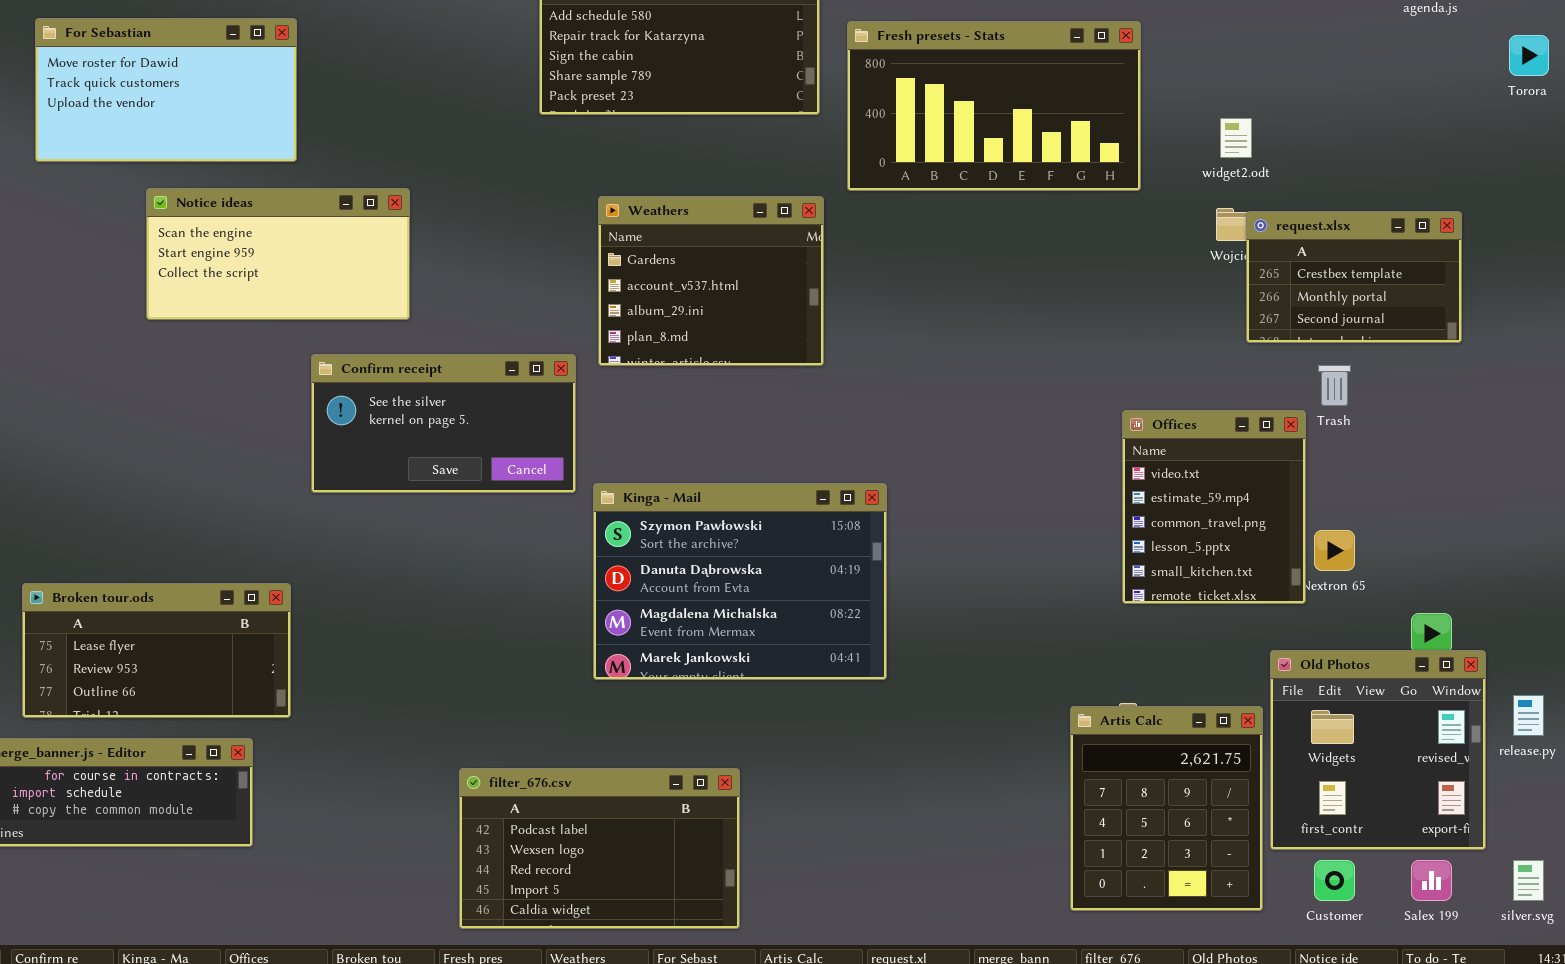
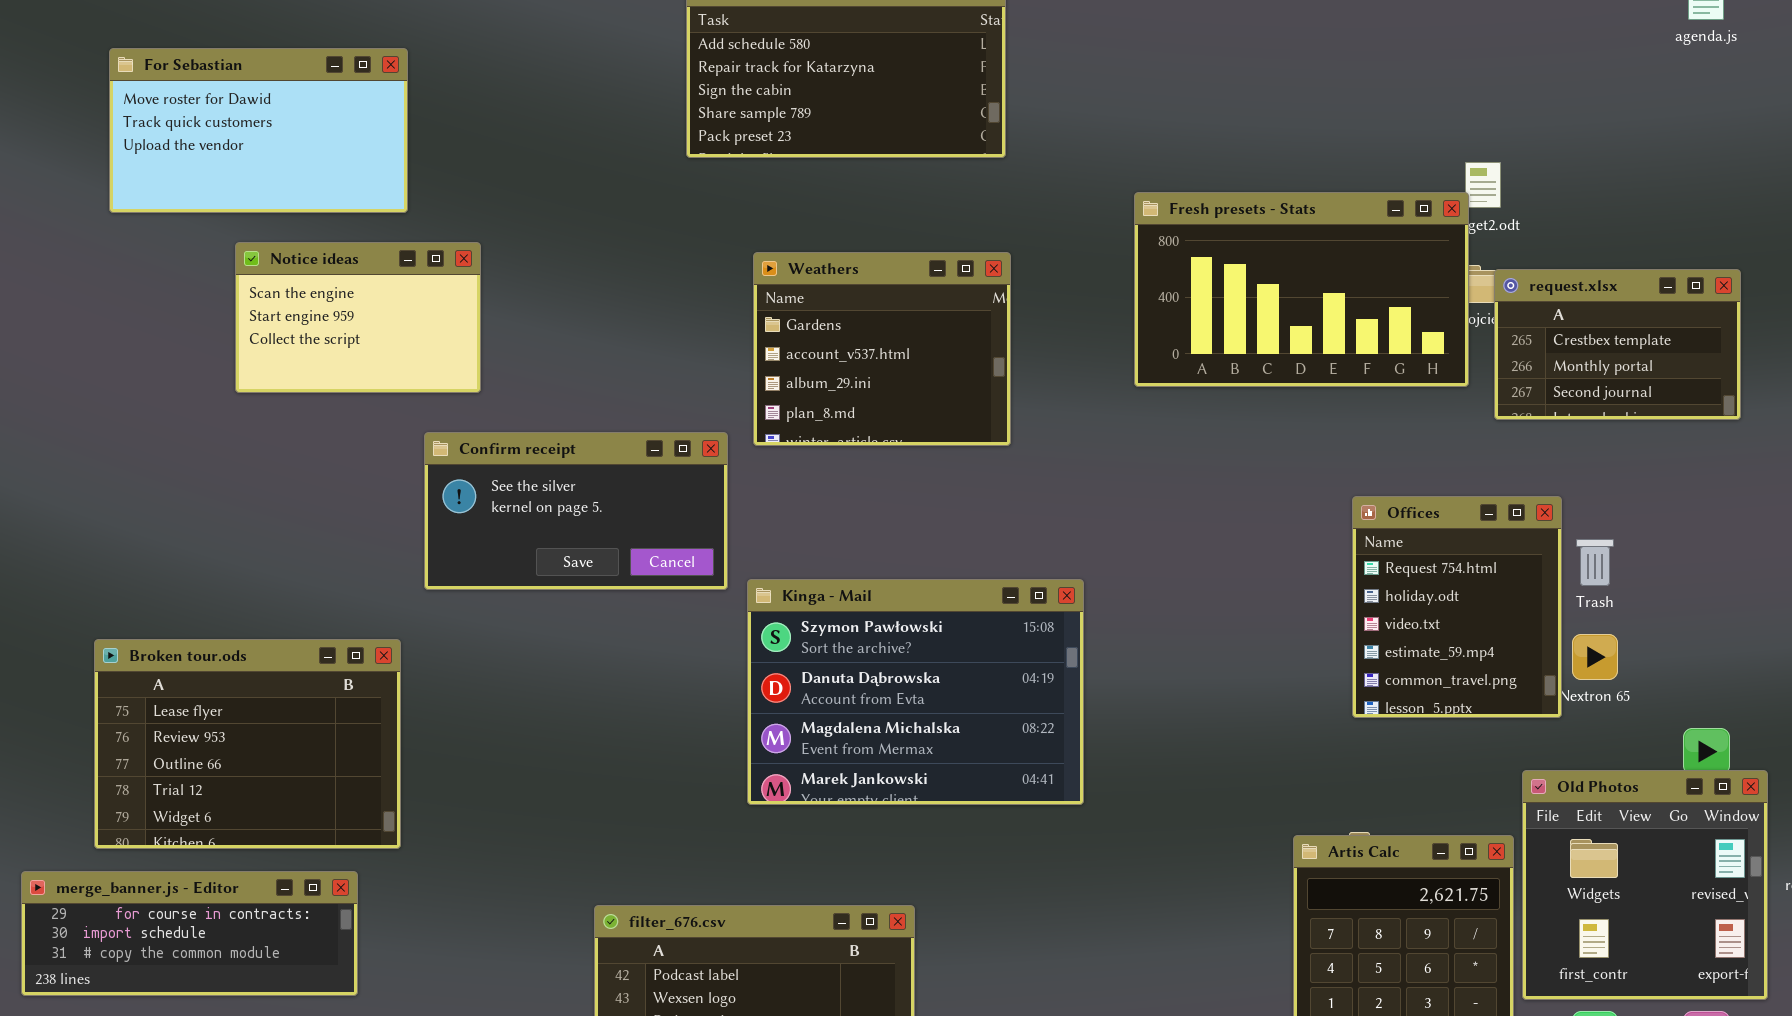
Fresh presets - Stats: [847,21,1141,191] -> [1134,192,1469,387], moved
Notice ideas: [146,188,410,320] -> [235,242,481,393], resized
Trash: [1318,365,1351,406] -> [1576,539,1614,586], moved
Offices: [1122,410,1306,604] -> [1352,496,1562,718], scrolled up 2 rows
Broken tour.ods: [22,583,291,718] -> [94,639,401,849], resized

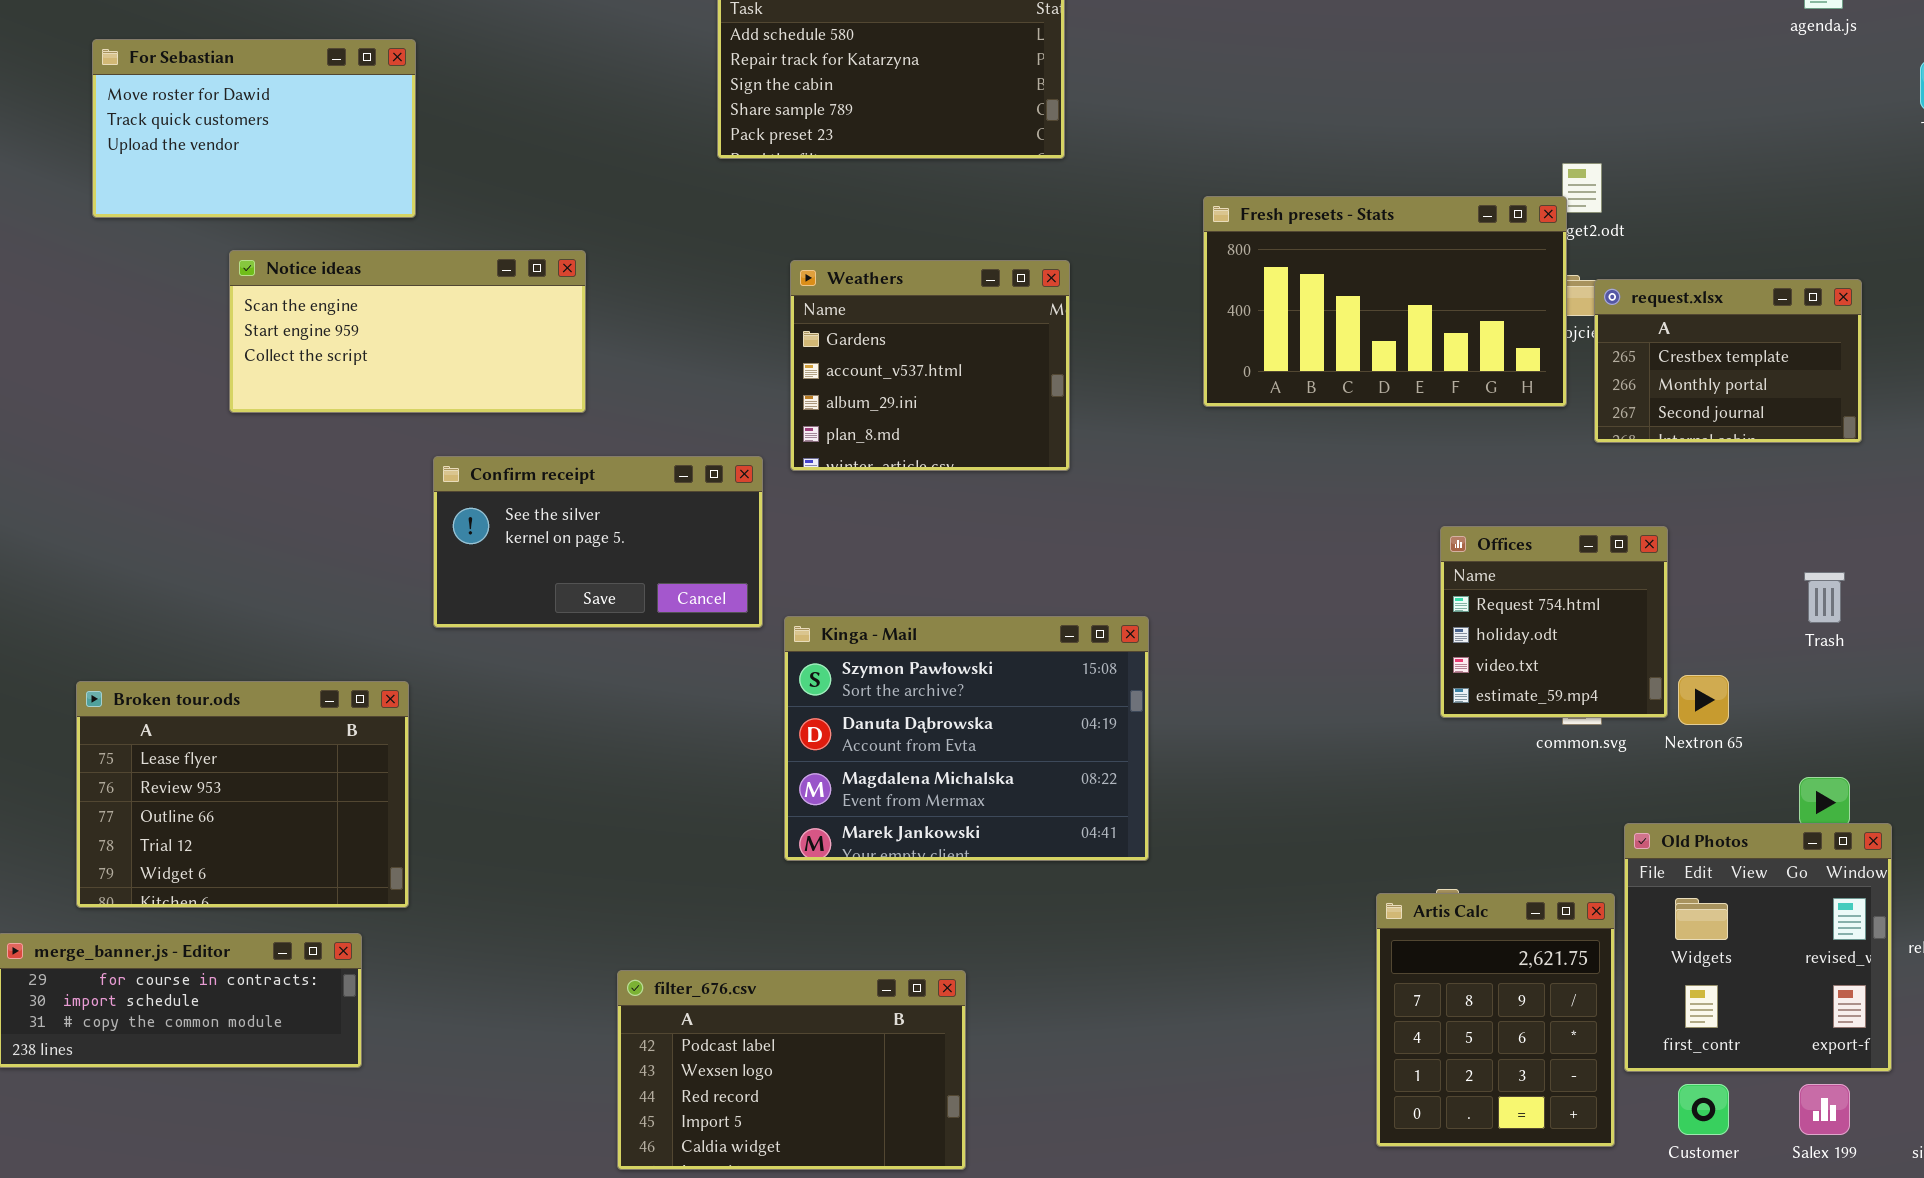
Notice ideas: [235,242,481,393] -> [229,250,586,413], resized
Offices: [1352,496,1562,718] -> [1440,526,1668,718], resized
Trash: [1576,539,1614,586] -> [1804,572,1845,623], moved

